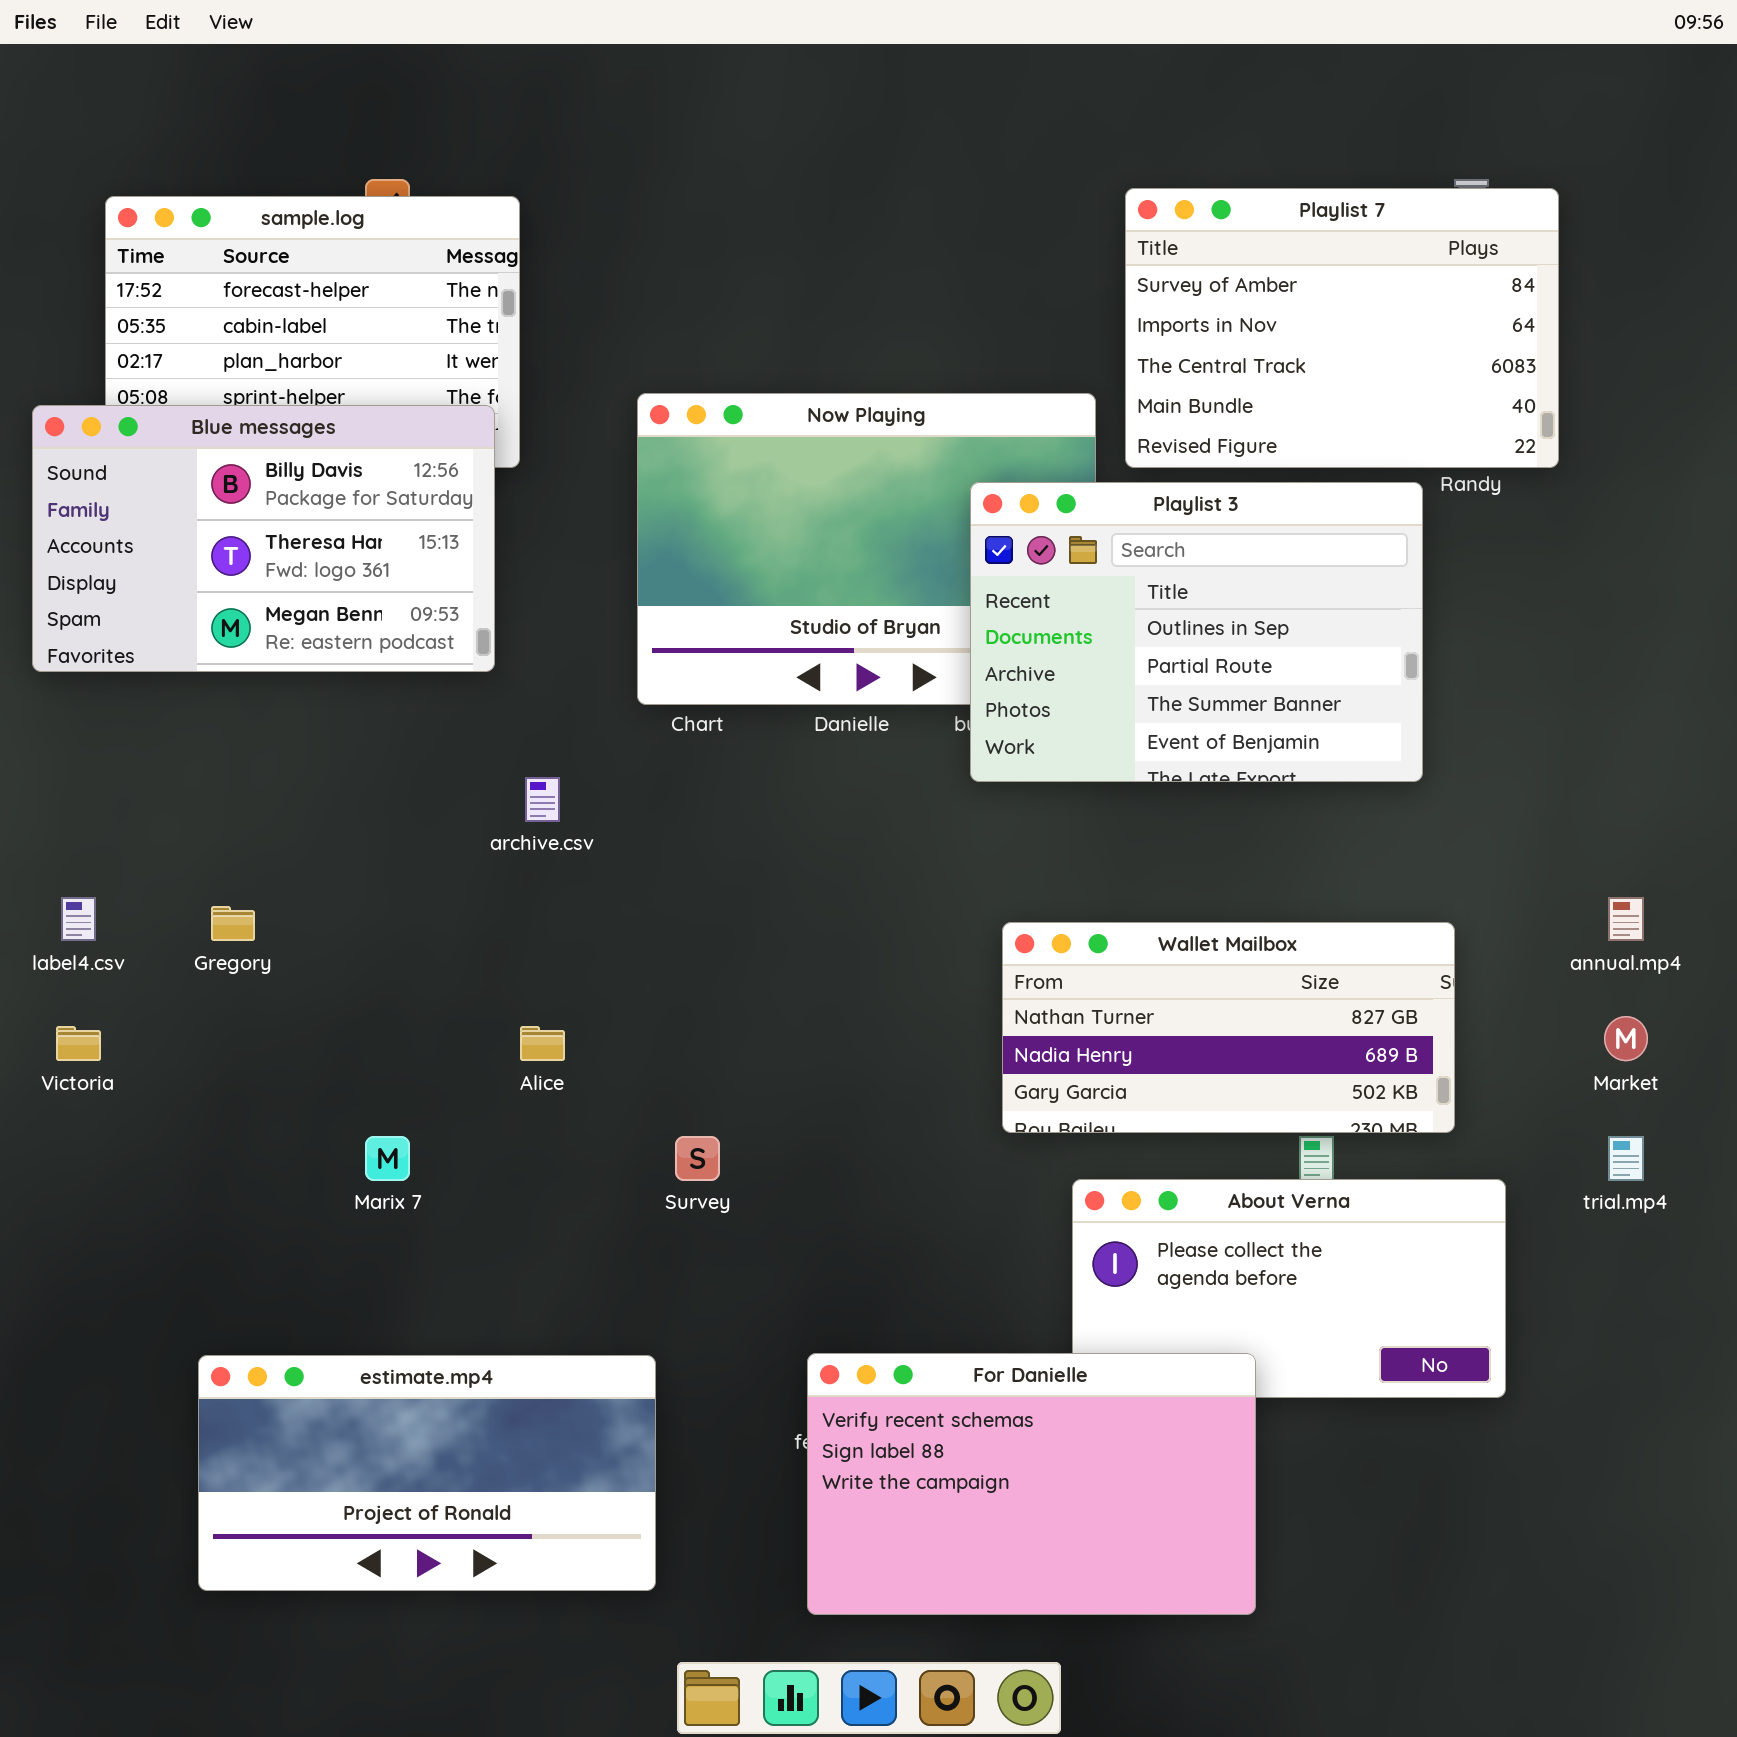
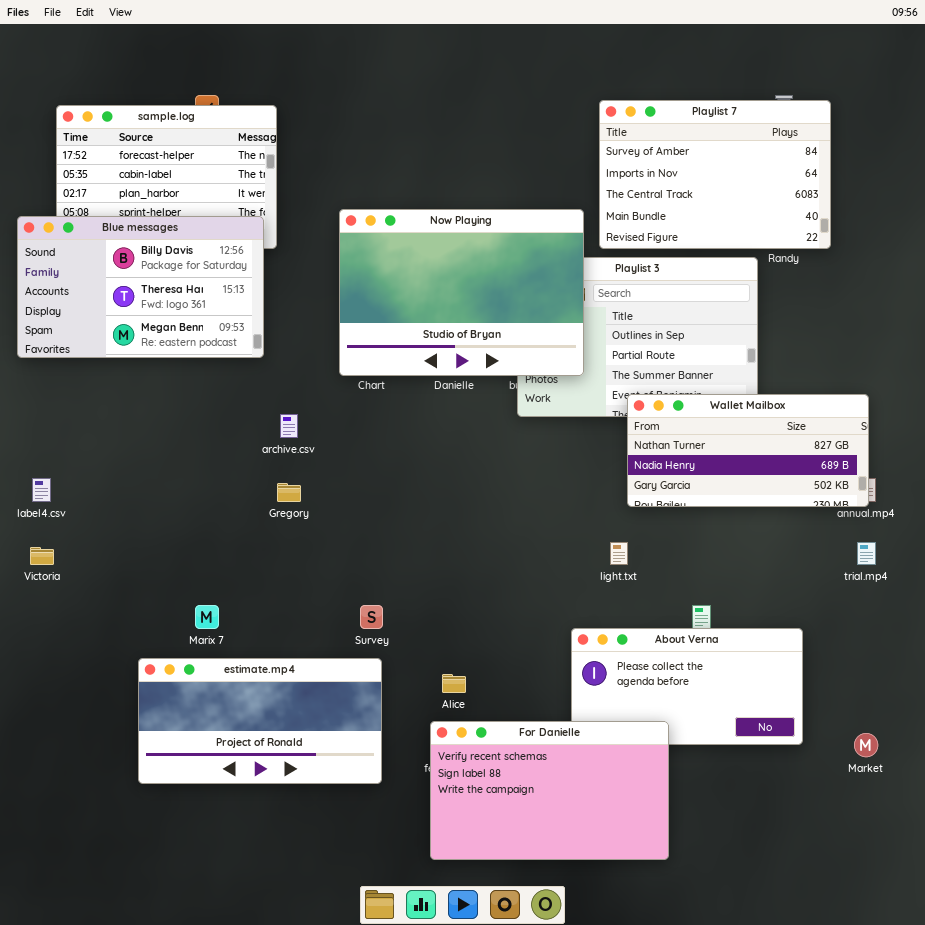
Now Playing: [637,393,1096,705] -> [339,209,584,376], raised
Gregory: [211,906,255,941] -> [277,483,301,502], moved
Wallet Mailbox: [1002,922,1455,1133] -> [627,394,869,507], moved
Market: [1604,1016,1648,1061] -> [854,733,878,757], moved
Alice: [520,1026,565,1061] -> [442,674,466,693], moved
trial.mp4: [1608,1136,1644,1181] -> [857,542,876,565], moved
estimate.mp4: [198,1355,656,1591] -> [138,658,382,784], moved

